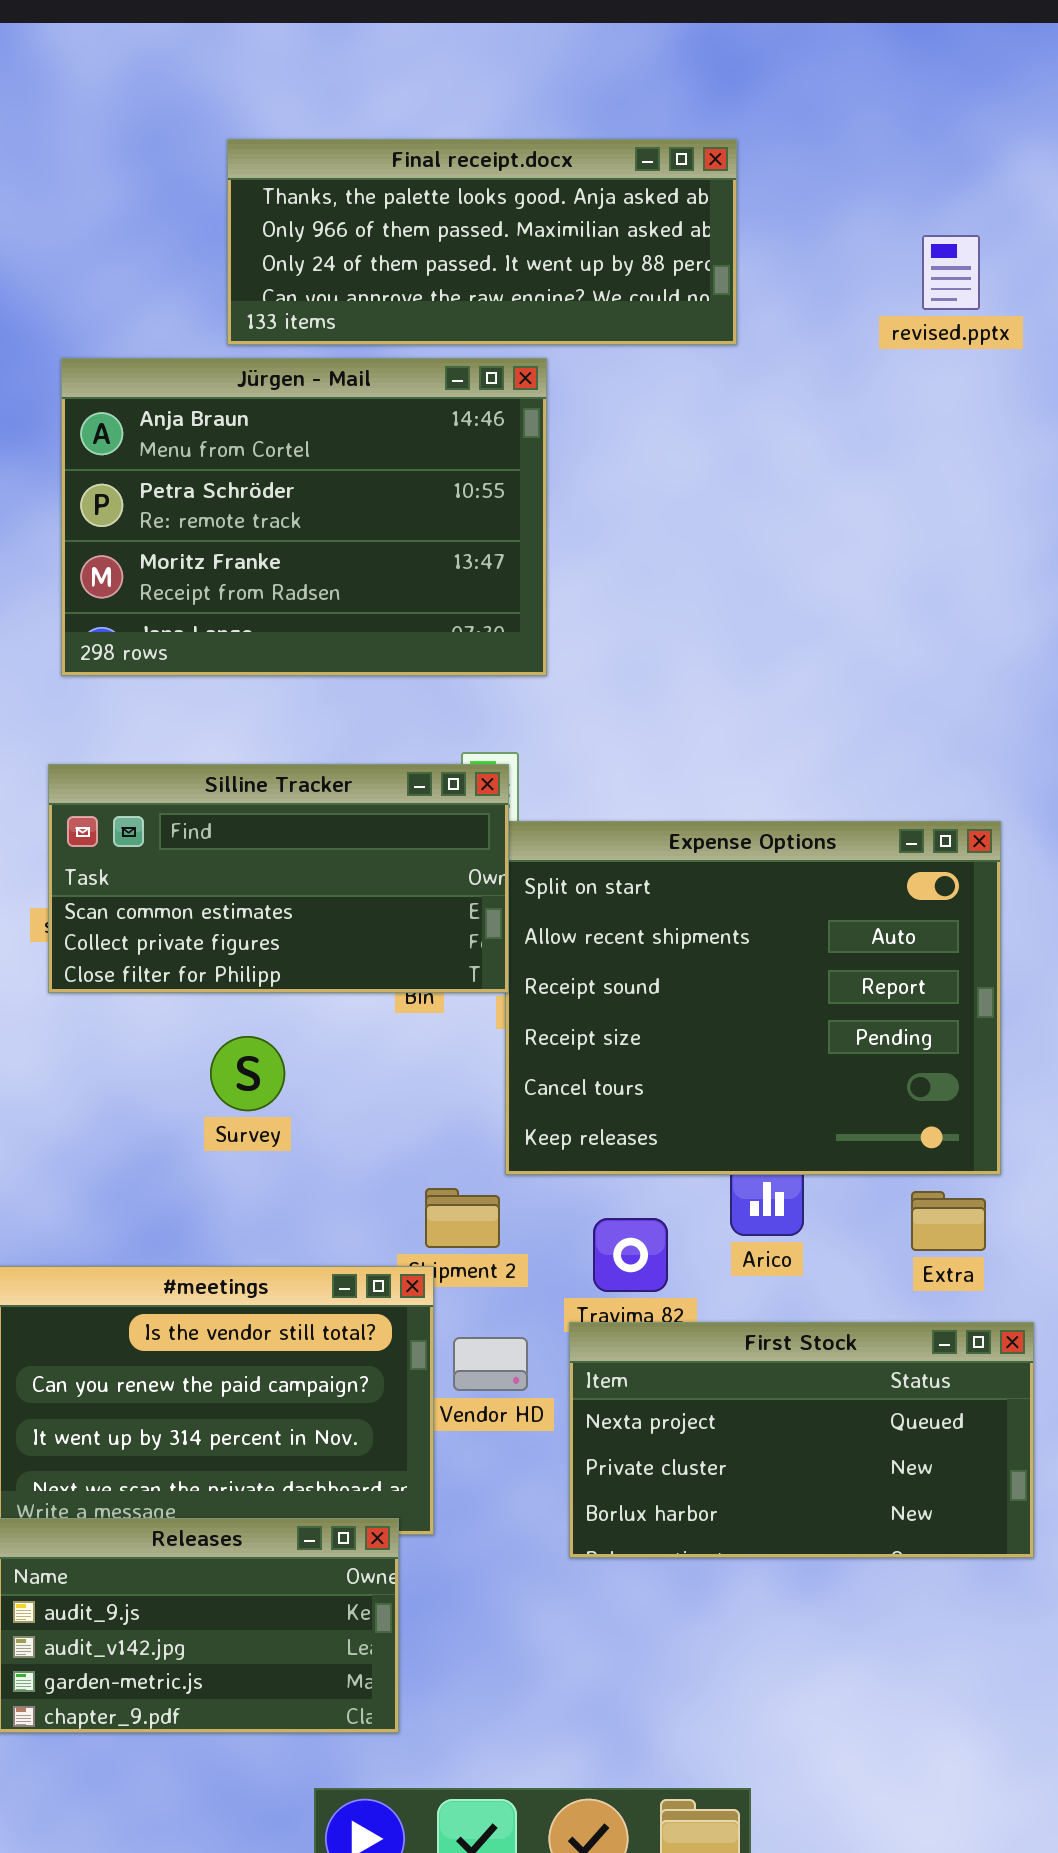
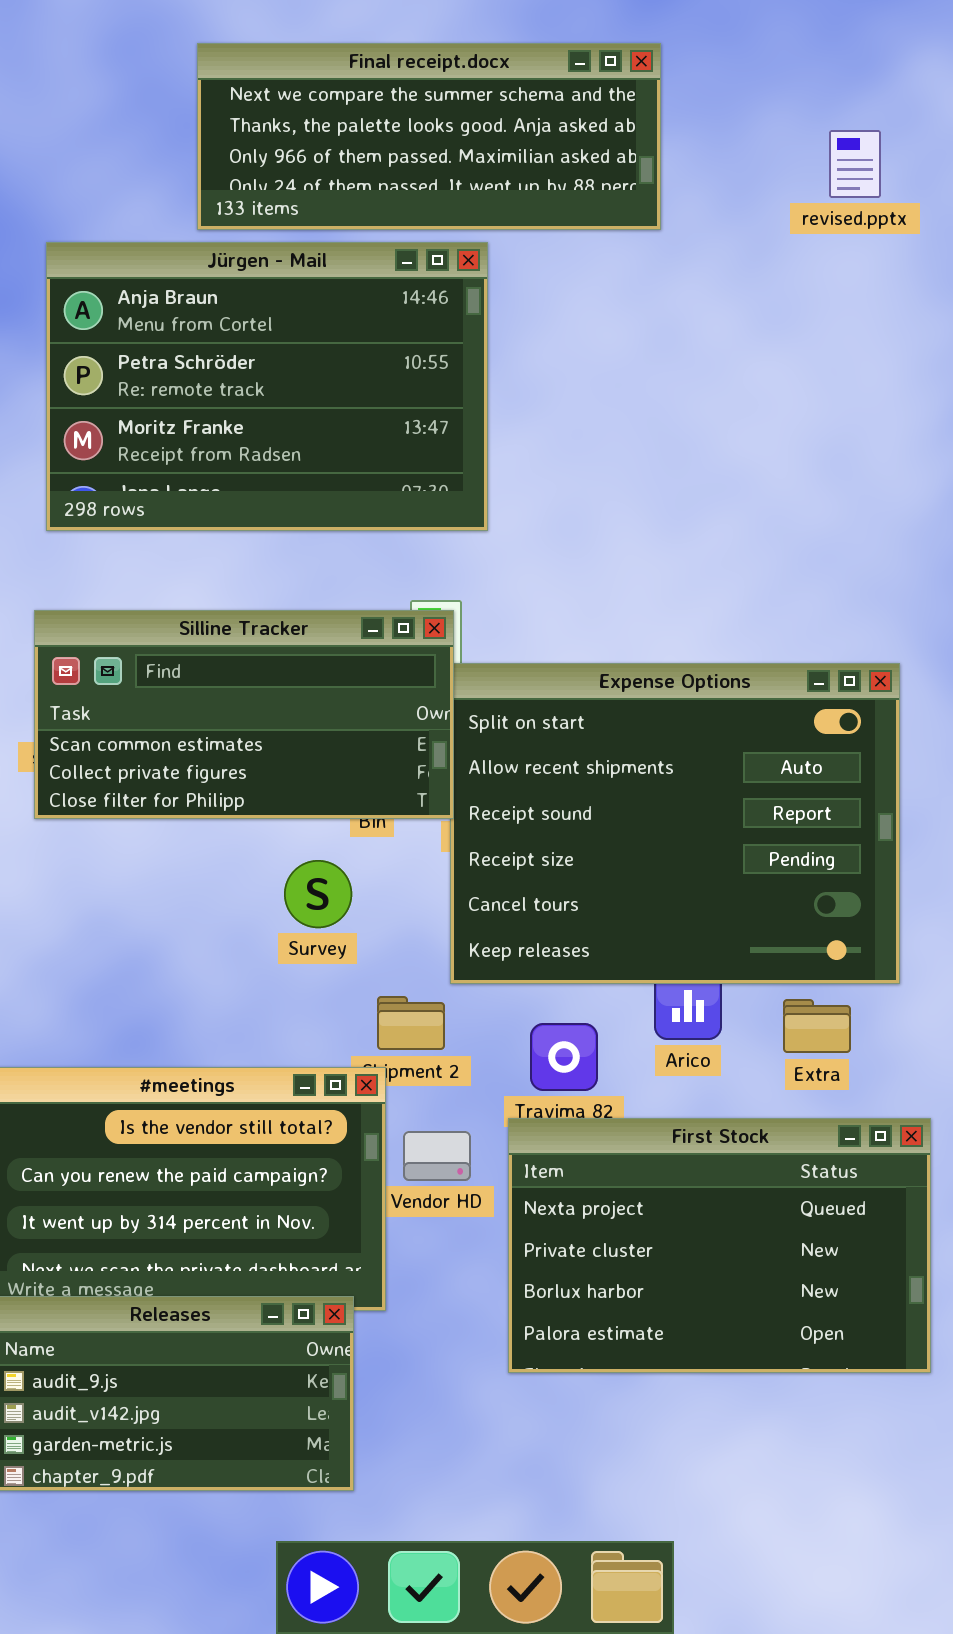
Final receipt.docx: [227,139,737,345] -> [197,43,661,230], scrolled up 1 row
Survey: [210,1036,285,1111] -> [284,860,352,928], moved
Extra: [911,1191,986,1251] -> [783,999,851,1053], moved
First Stock: [569,1322,1034,1558] -> [508,1118,931,1373], resized

